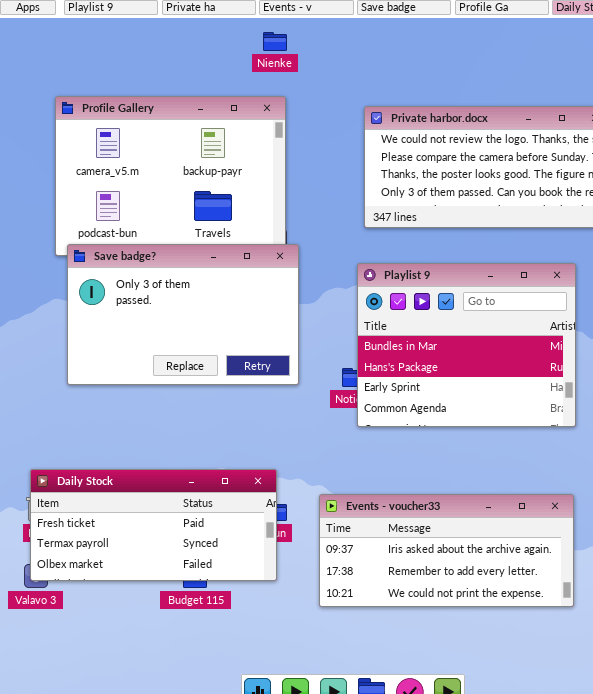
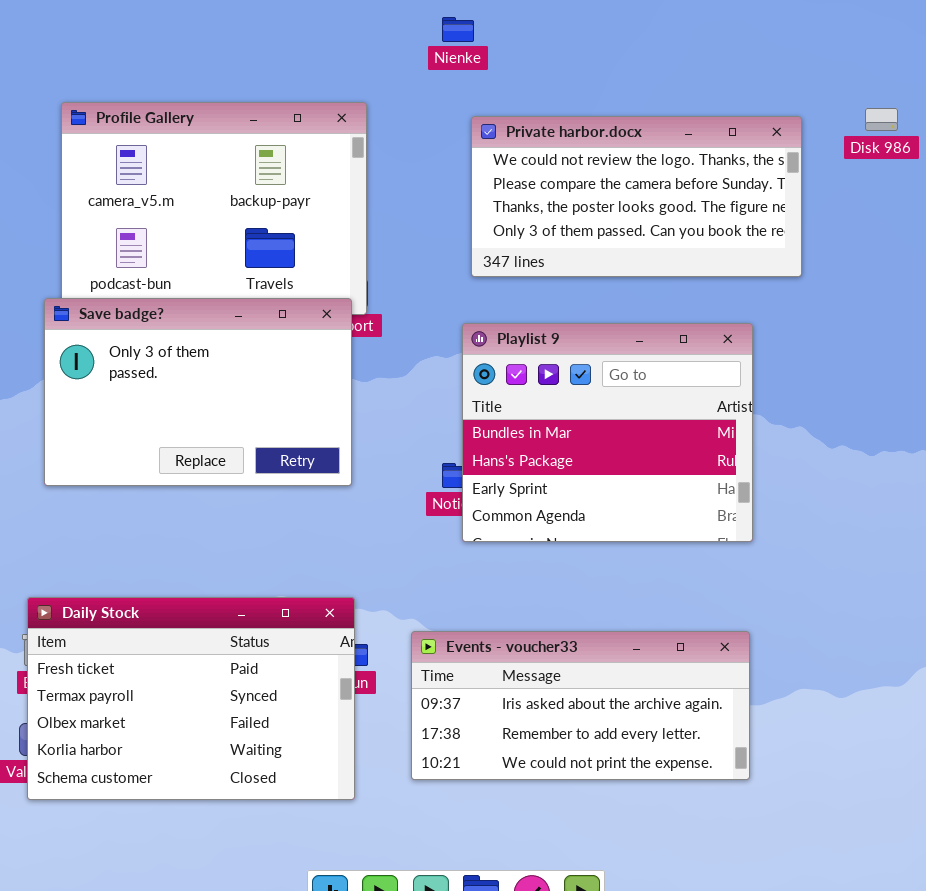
Nienke: [263,32,287,51] -> [442,17,474,42], moved
Save badge?: [67,244,299,385] -> [44,298,352,486], moved
Daily Stock: [30,469,277,581] -> [27,597,355,800], resized

